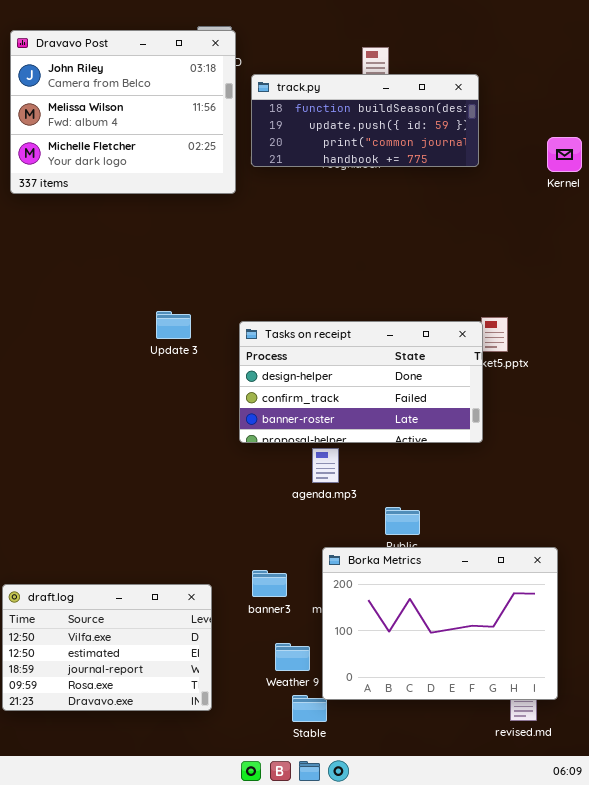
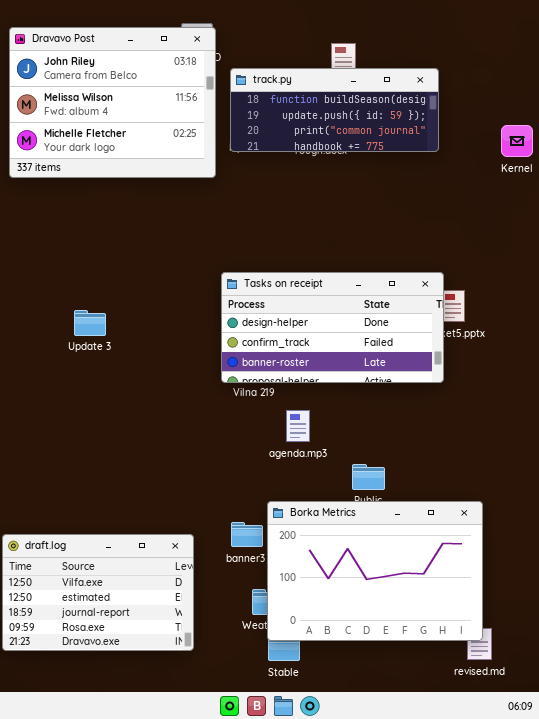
Update 3: [156,311,191,339] -> [74,310,106,336], moved
Tasks on receipt: [239,321,483,443] -> [221,272,444,383], moved
Borka Metrics: [322,547,558,700] -> [267,501,483,641], moved

